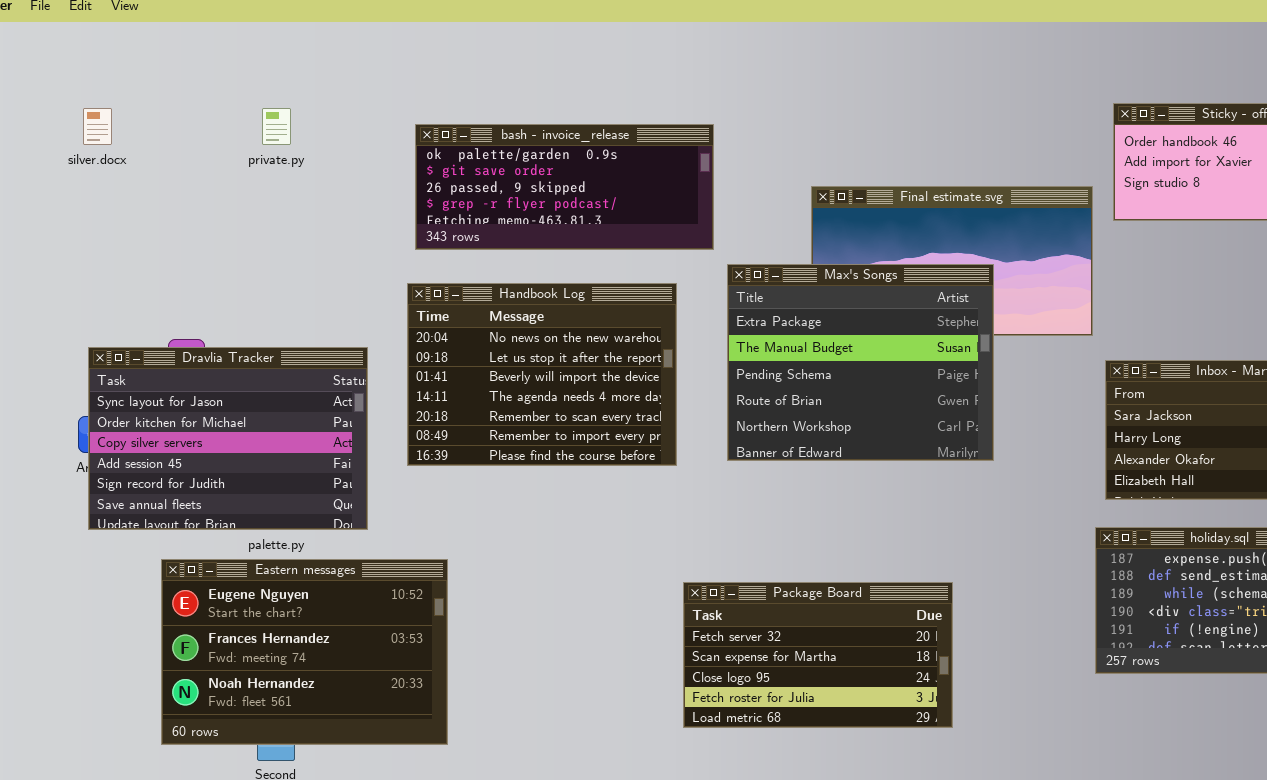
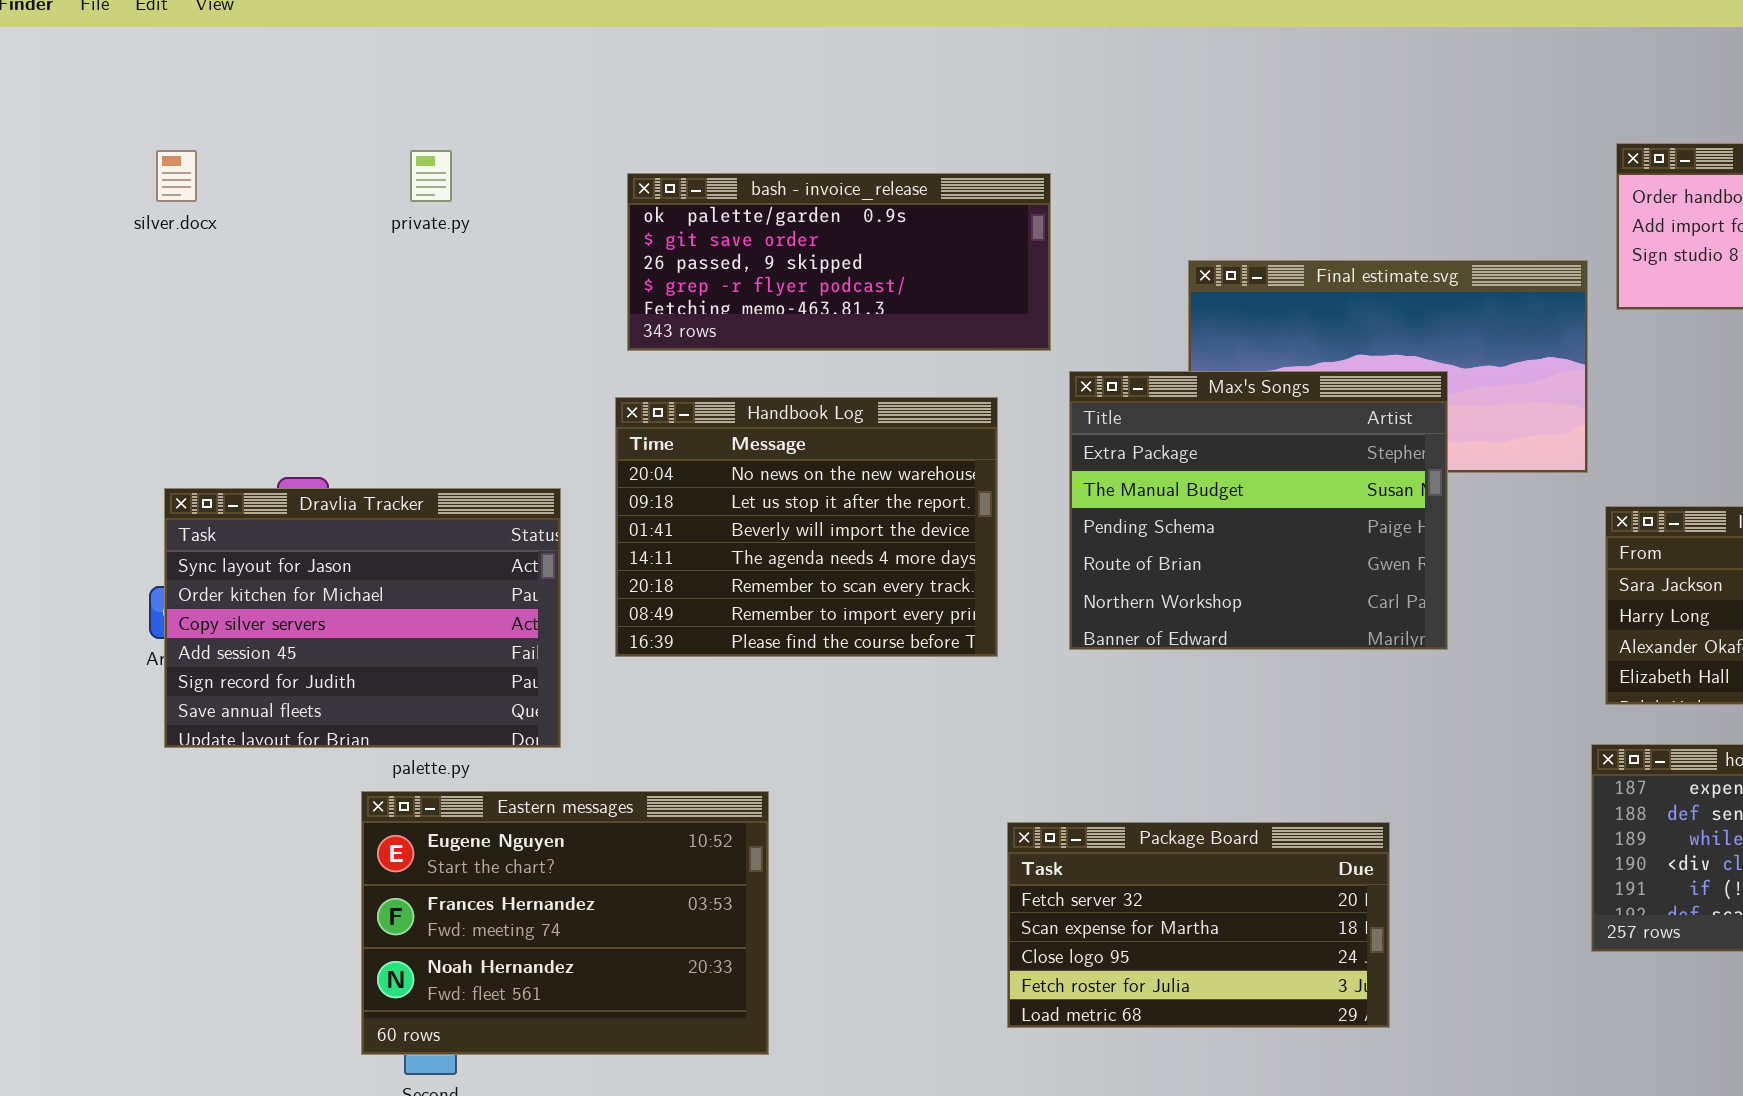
Eastern messages: [161,559,448,745] -> [361,791,769,1055], moved

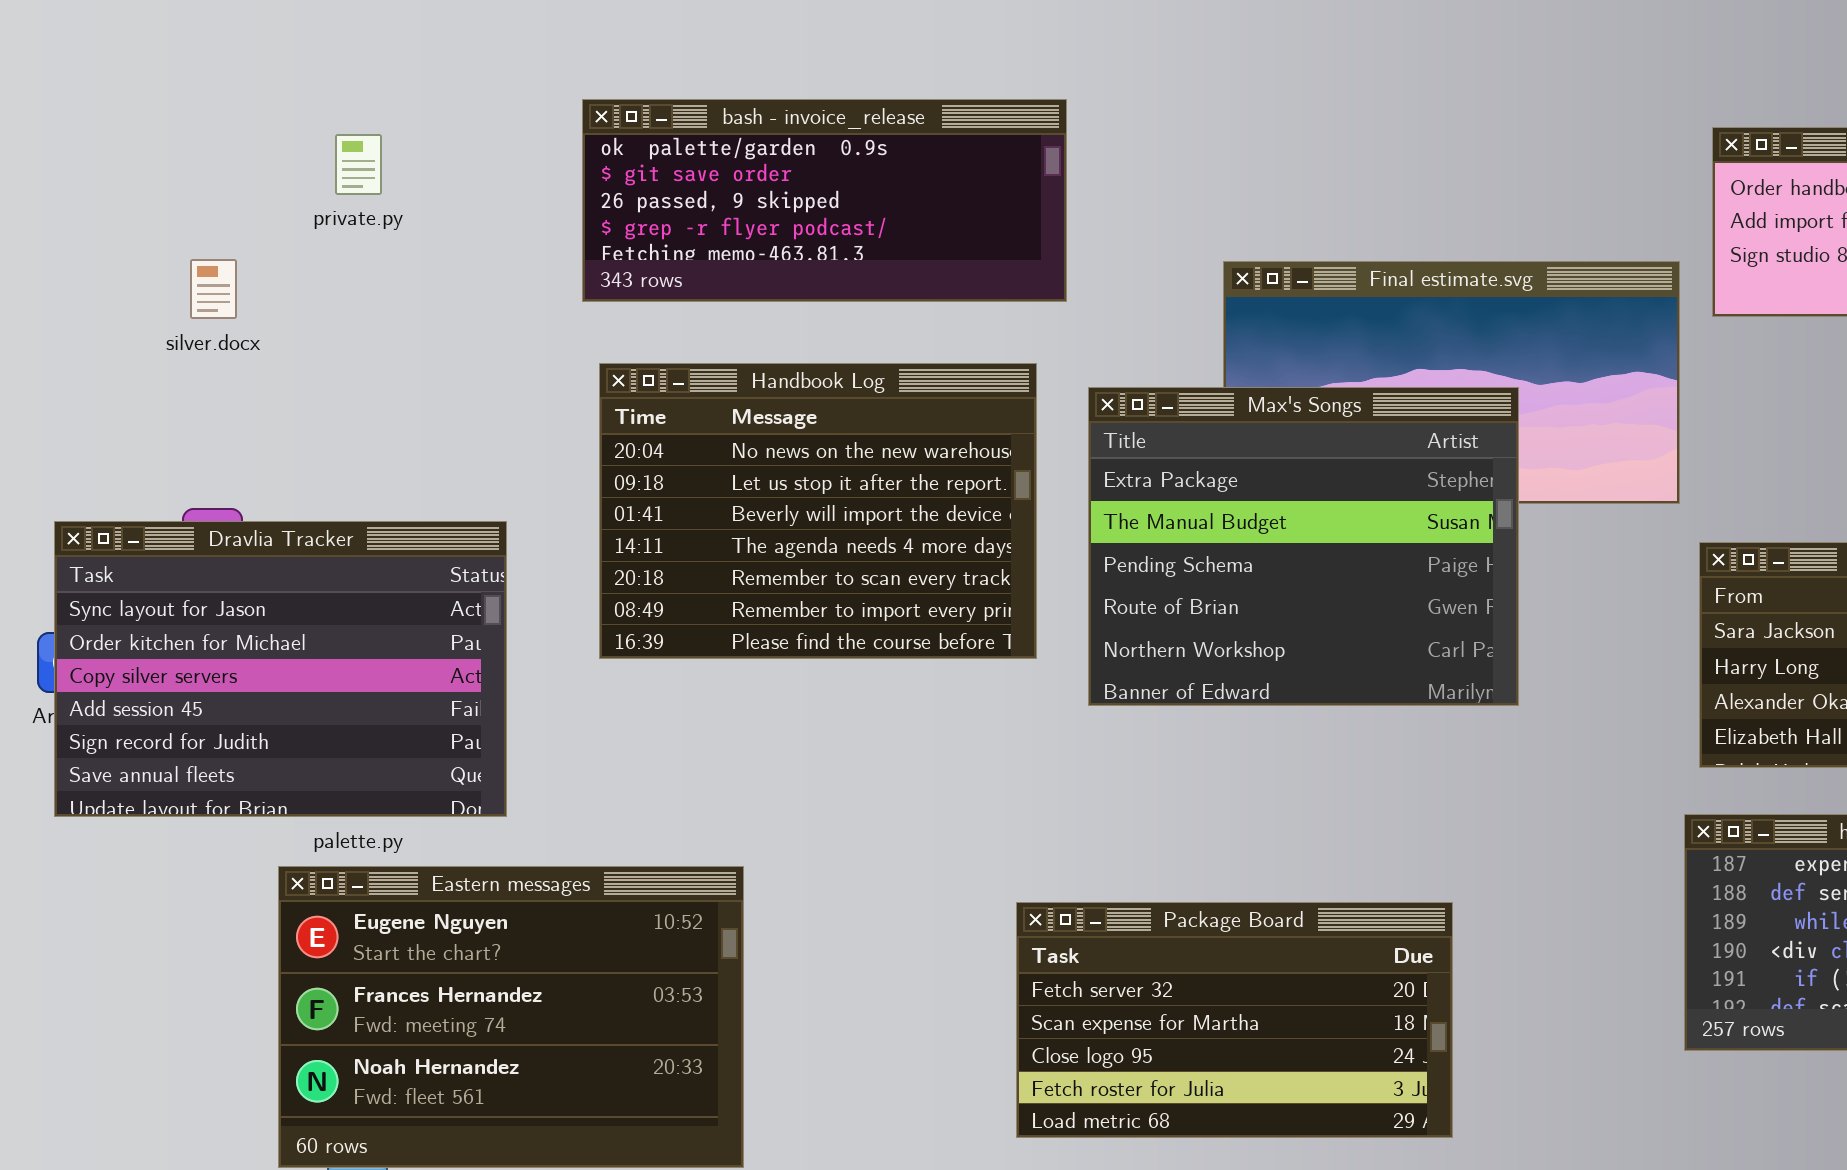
silver.docx: [156,150,197,202] -> [190,259,237,319], moved
bash - invoice_release: [627,173,1051,351] -> [582,99,1067,302], moved
Handbook Log: [615,397,998,657] -> [599,363,1037,659], moved

